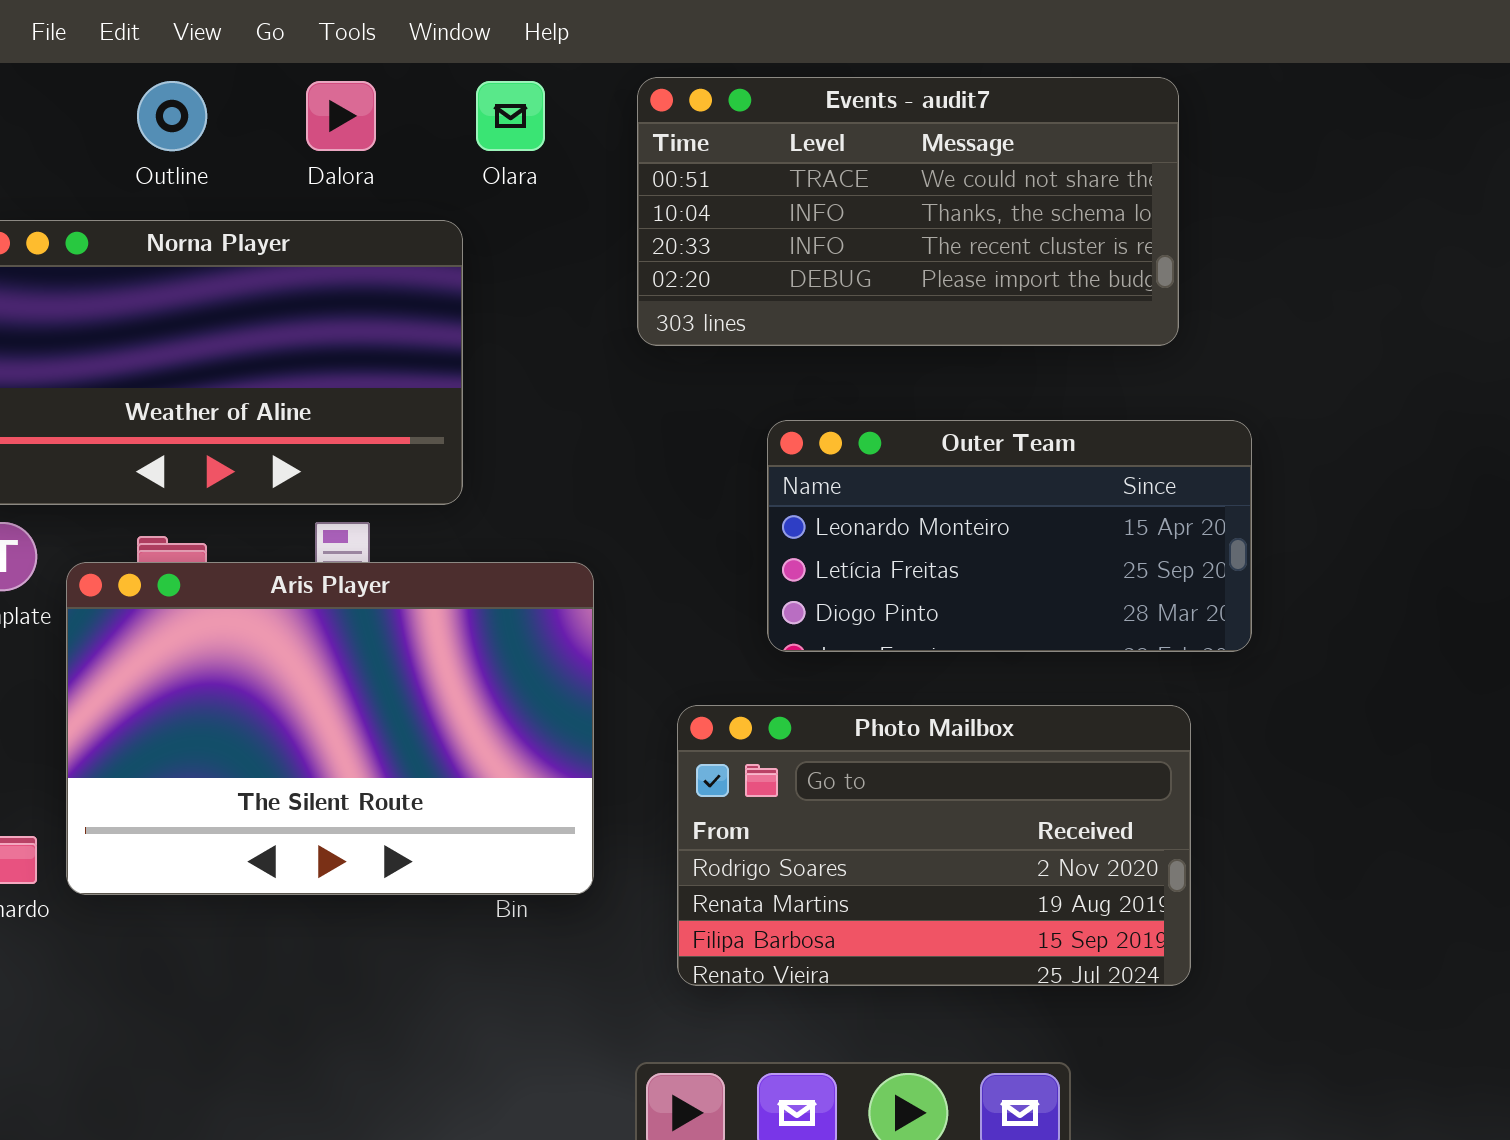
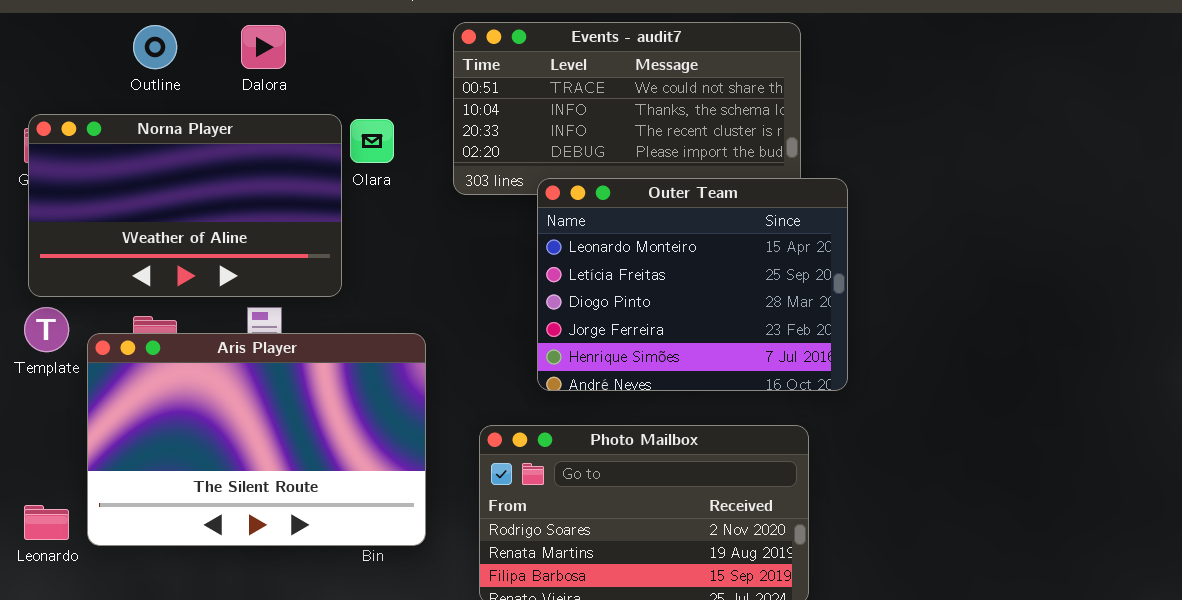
Olara: [476,81,545,151] -> [350,119,394,163], moved
Outer Team: [767,420,1252,652] -> [537,178,848,391], resized

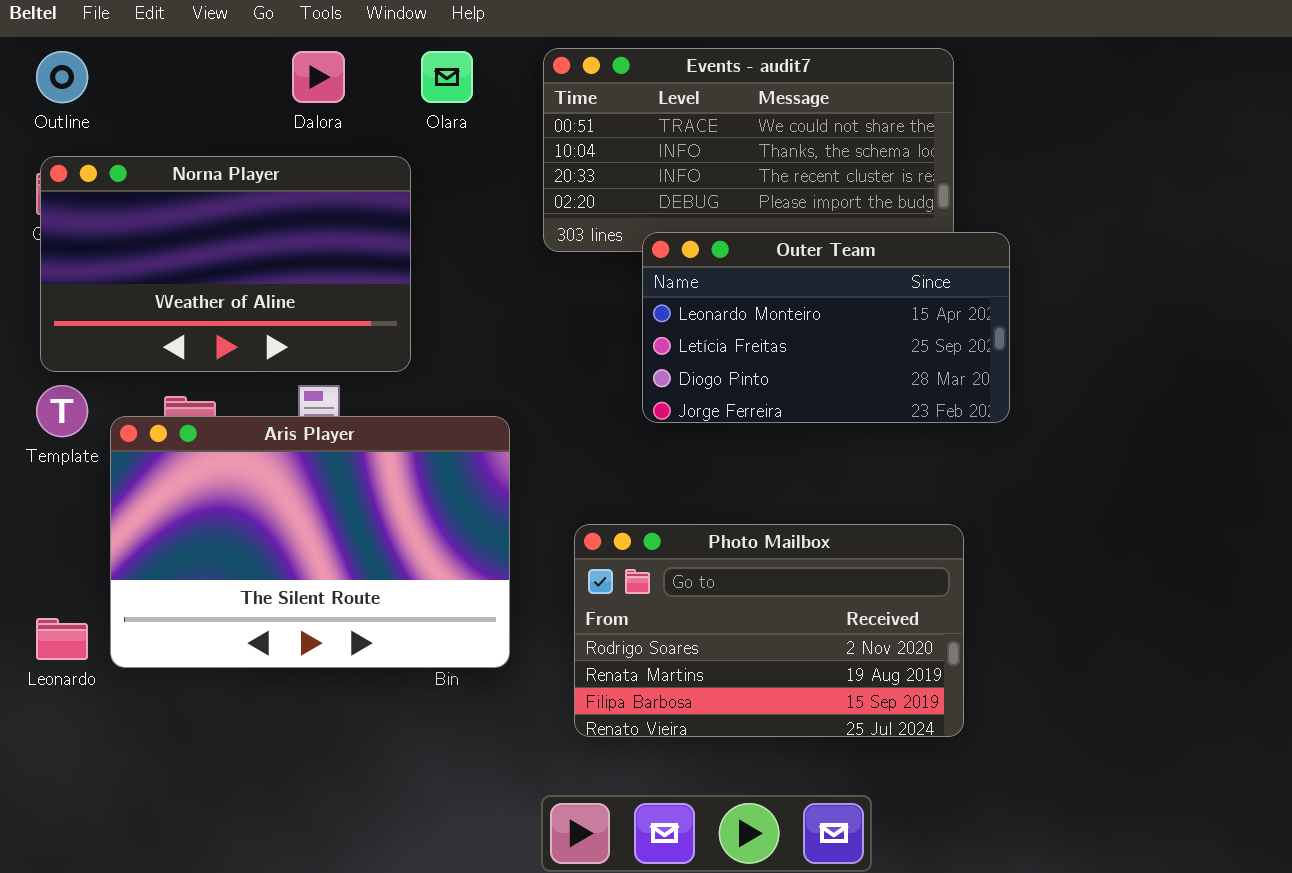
Outline: [133,25,177,69] -> [36,51,88,103], moved
Olara: [350,119,394,163] -> [421,51,473,103], moved
Outer Team: [537,178,848,391] -> [642,232,1010,423], resized

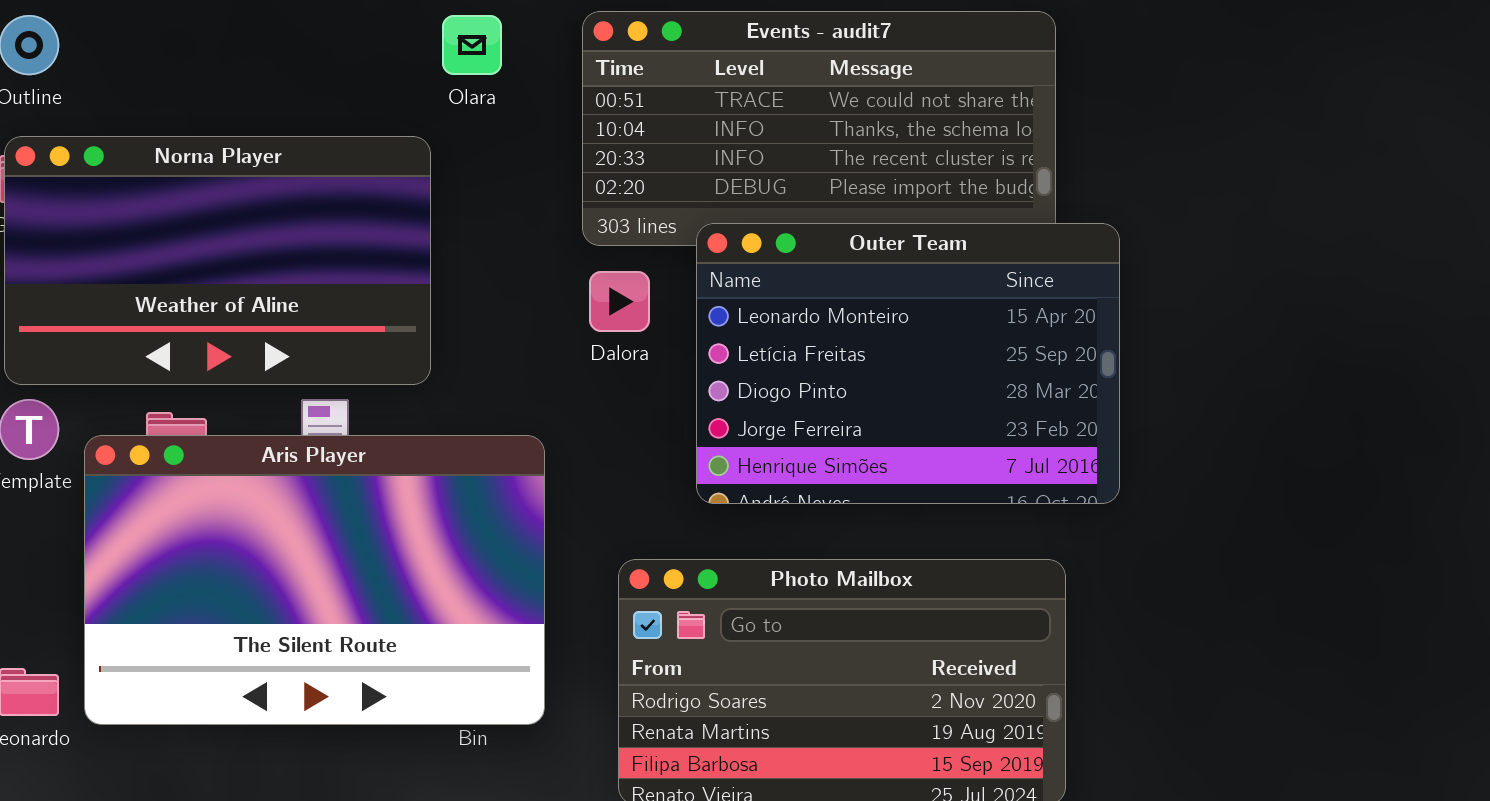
Dalora: [292,51,345,103] -> [589,271,650,332], moved
Outer Team: [642,232,1010,423] -> [696,223,1120,504], resized

